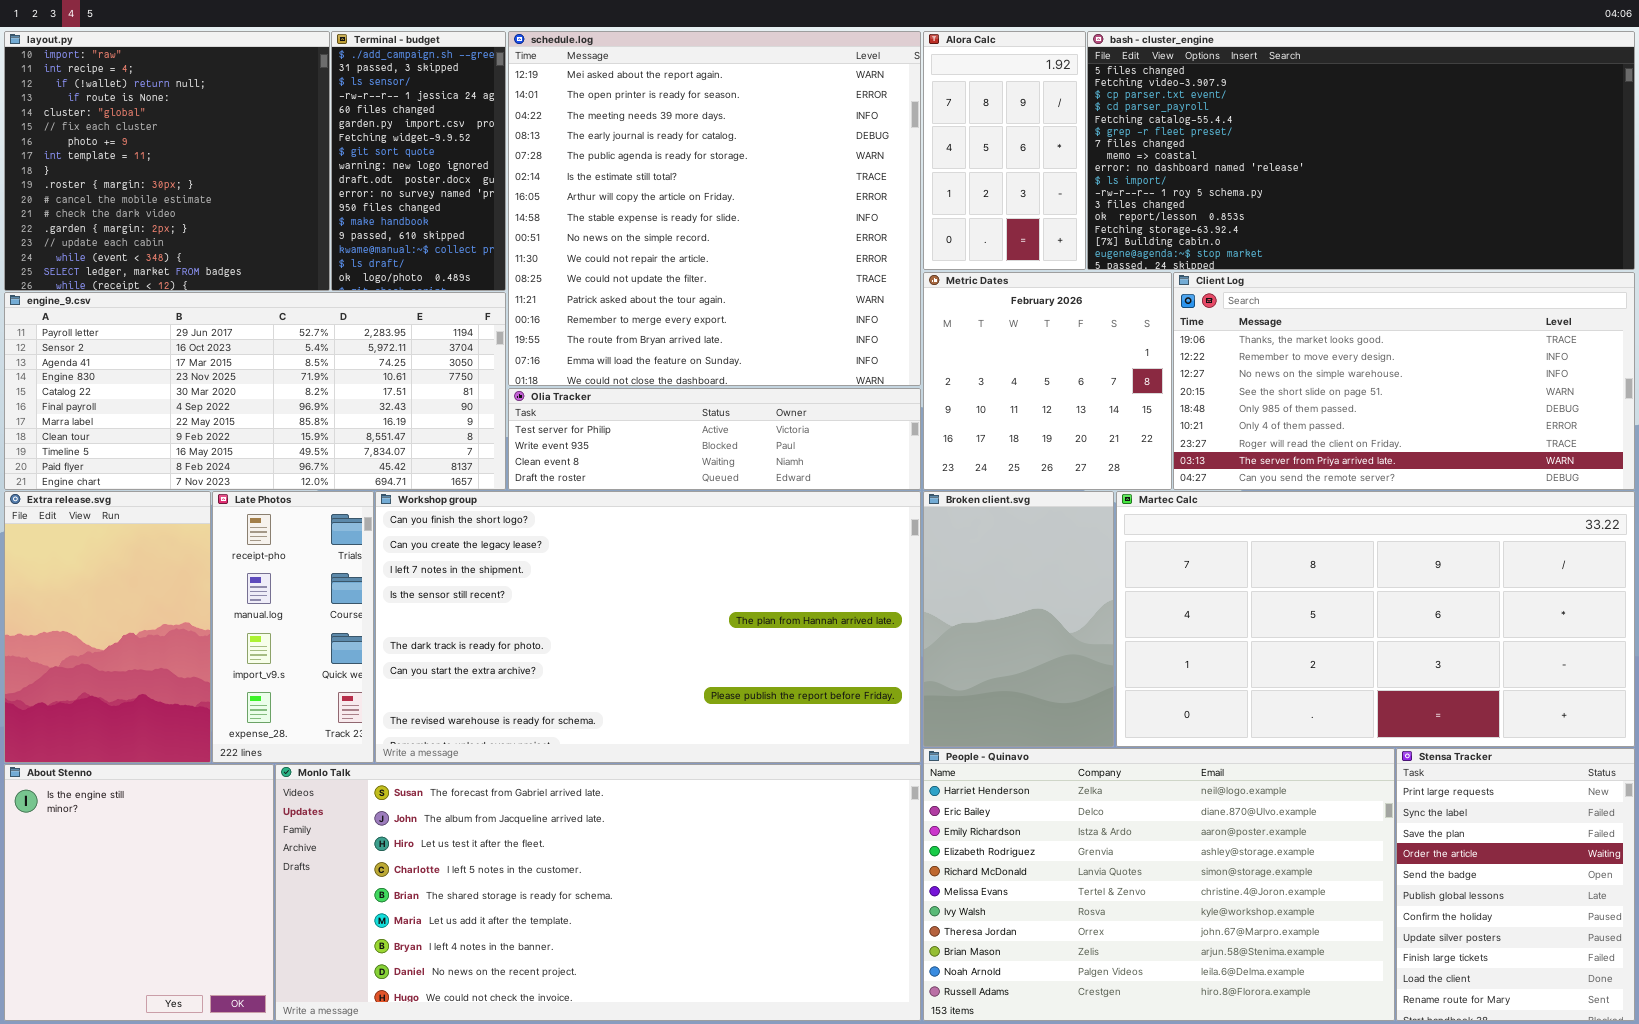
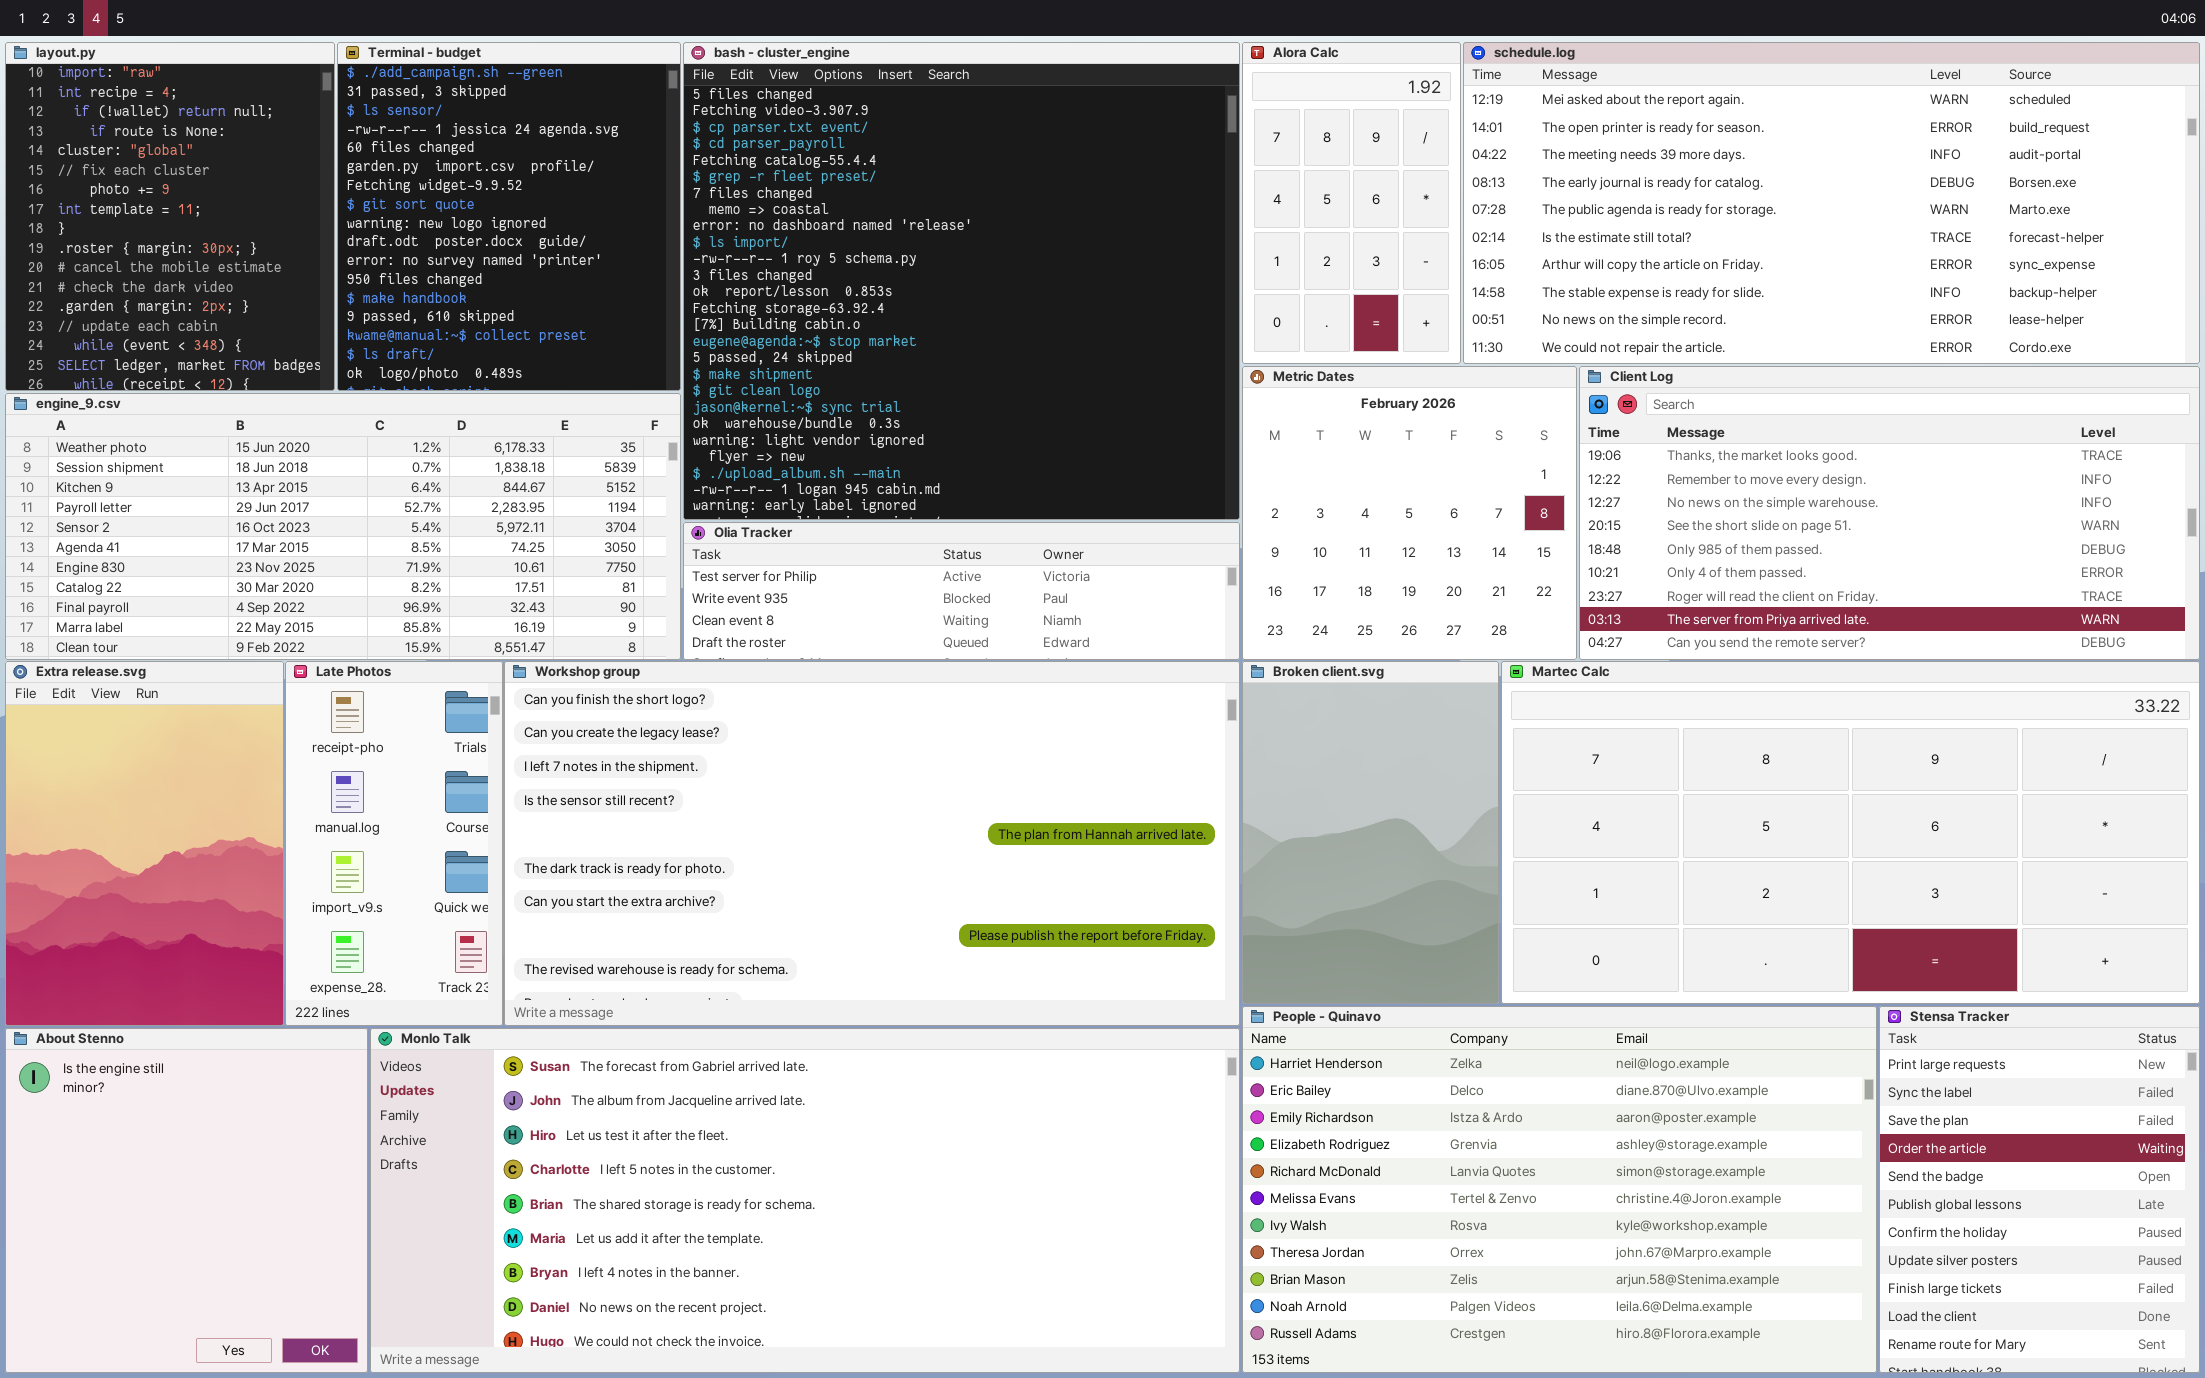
layout.py: [4,31,330,291] -> [5,42,335,391], resized
Terminal - budget: [331,31,506,291] -> [337,42,681,391], resized
schedule.log: [508,31,921,386] -> [1463,42,2200,364], moved, resized
bash - cluster_engine: [1087,31,1635,270] -> [683,42,1240,520], moved, resized
engine_9.csv: [4,292,506,490] -> [5,393,681,660], scrolled up 3 rows

